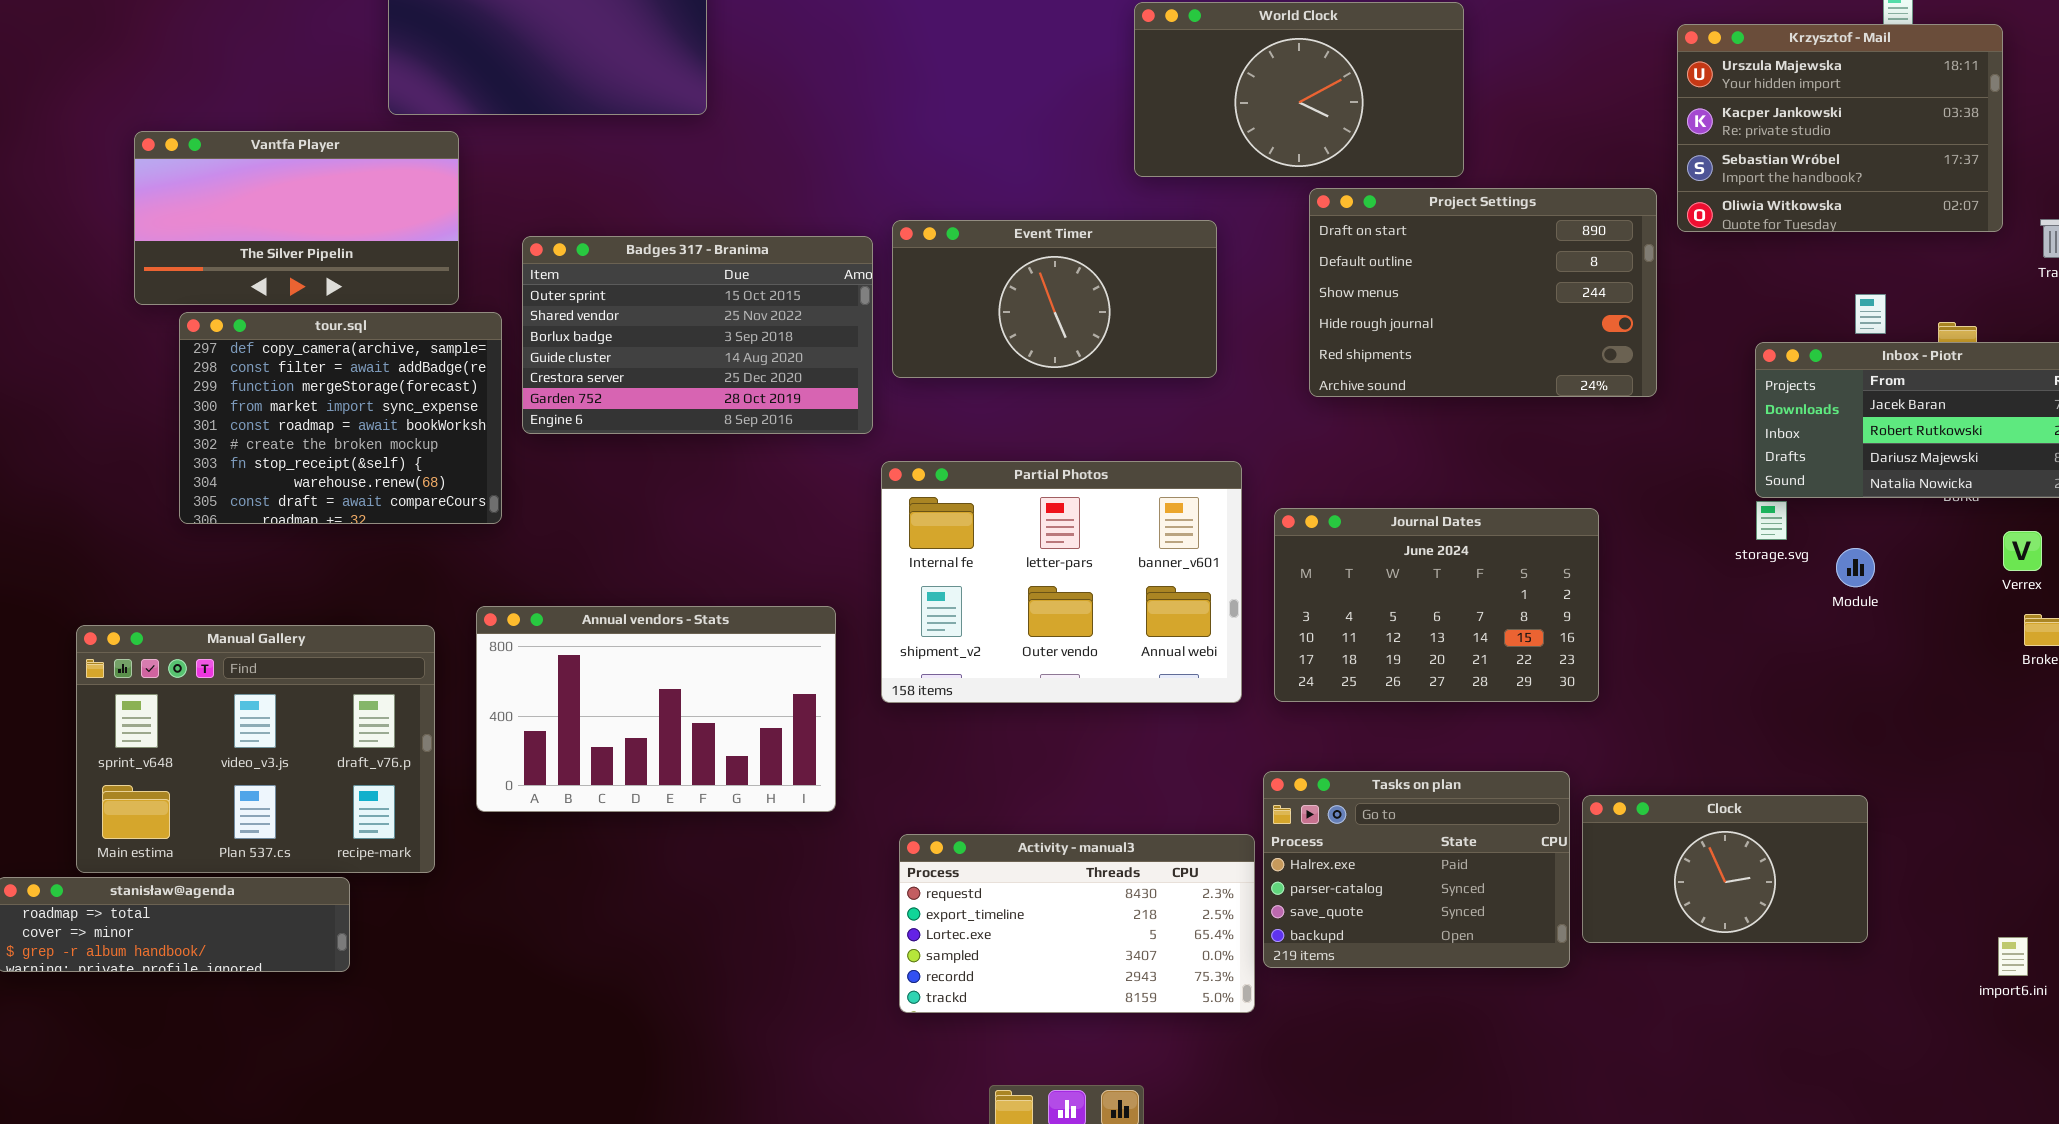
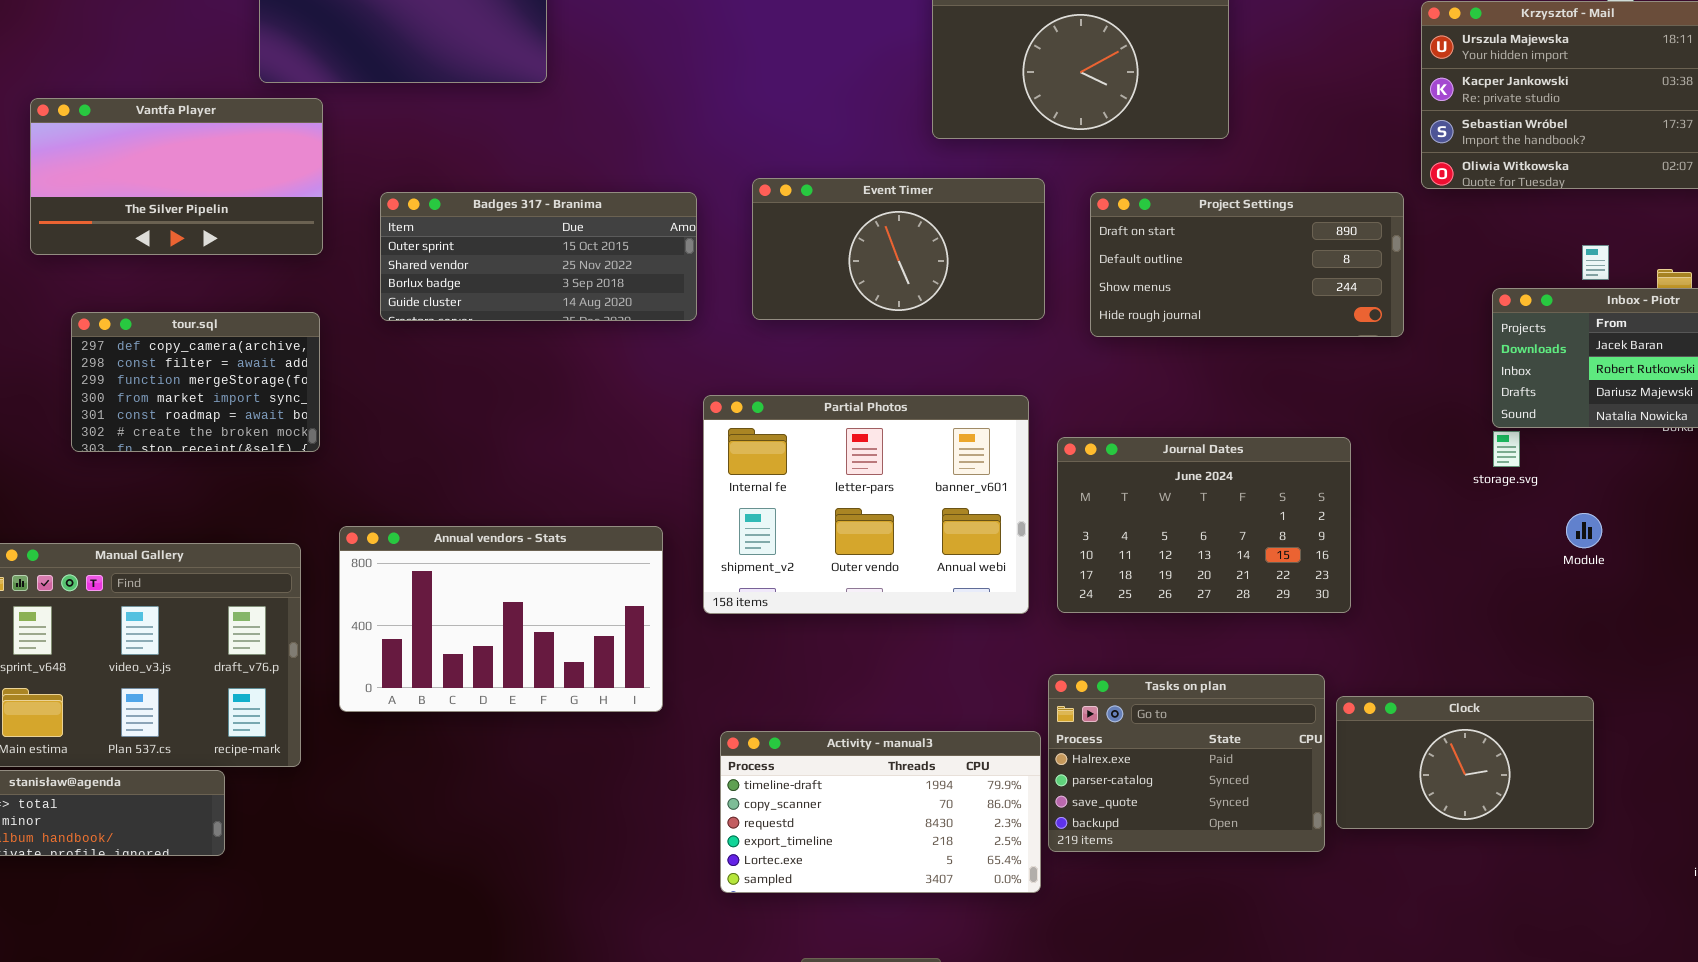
Project Settings: [1309,188,1657,397] -> [1090,192,1404,337], resized
Event Timer: [892,220,1217,378] -> [752,178,1045,320], moved
Badges 317 - Branima: [522,236,873,434] -> [380,192,697,321], resized
tour.sql: [179,312,502,524] -> [71,312,320,452], resized
Module: [1836,548,1875,587] -> [1566,513,1602,548], moved
Activity - manual3: [899,834,1255,1013] -> [720,731,1041,893], scrolled up 2 rows

